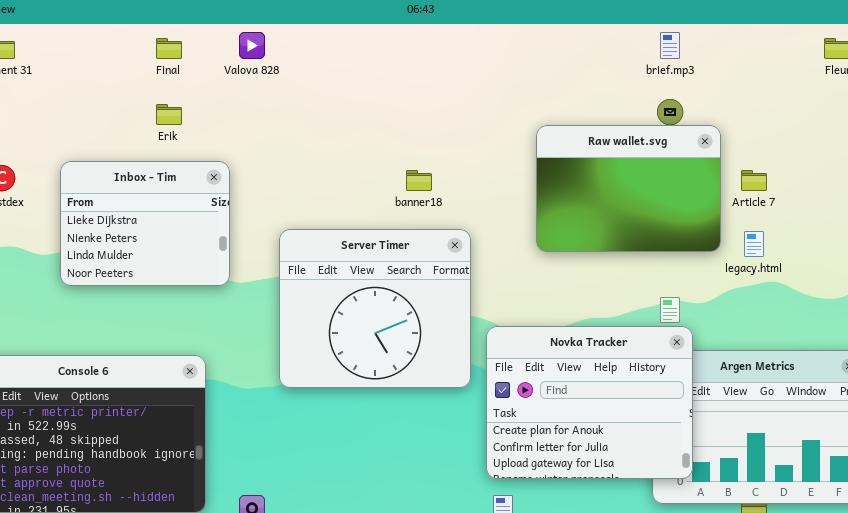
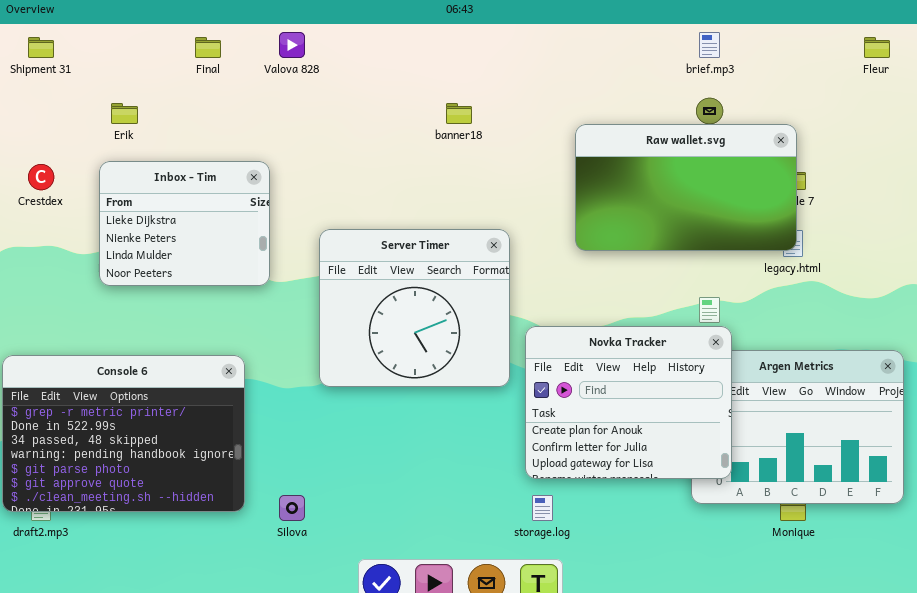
Erik: [156,104,182,125] -> [111,103,138,124], moved
Raw wallet.svg: [536,125,721,252] -> [575,124,797,251], resized
banner18: [406,170,432,191] -> [446,103,472,124], moved

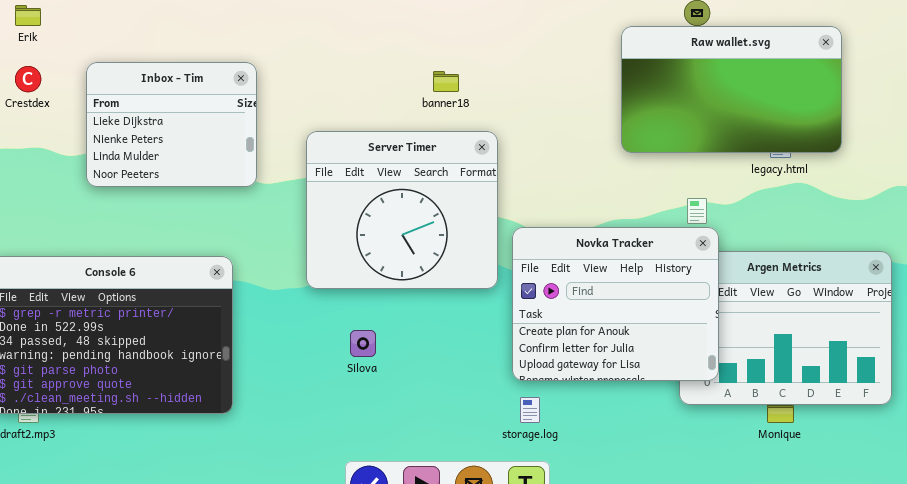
Erik: [111,103,138,124] -> [15,5,41,26], moved
banner18: [446,103,472,124] -> [433,71,459,92], moved
Raw wallet.svg: [575,124,797,251] -> [621,26,842,153], moved
Silova: [279,495,305,521] -> [350,330,376,357], moved

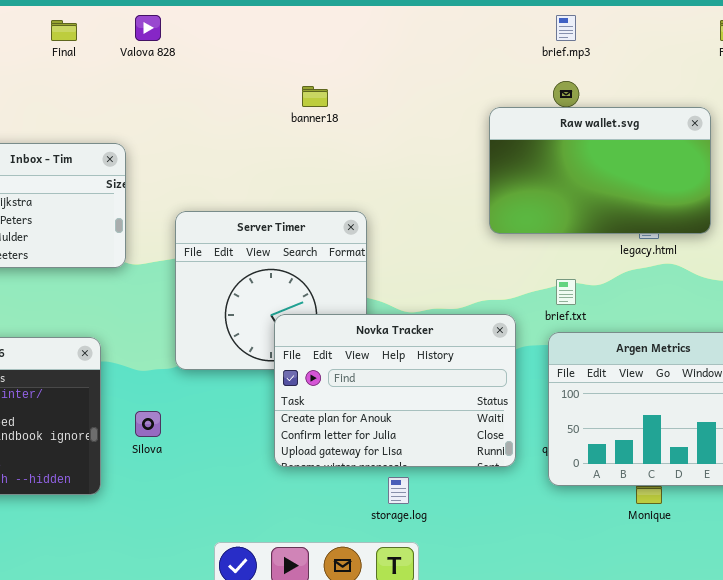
banner18: [433,71,459,92] -> [302,86,328,107], moved
Novka Tracker: [512,227,719,381] -> [274,314,516,467], moved, resized
Silova: [350,330,376,357] -> [135,411,161,437], moved

